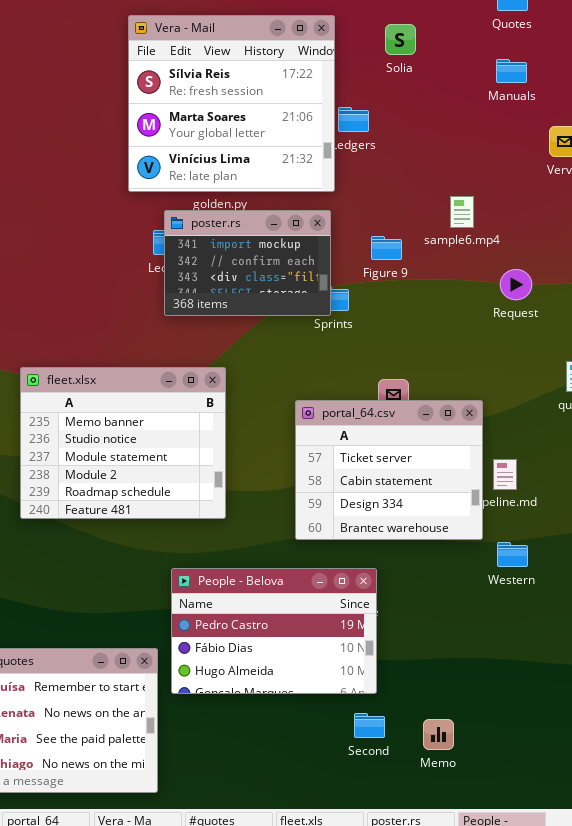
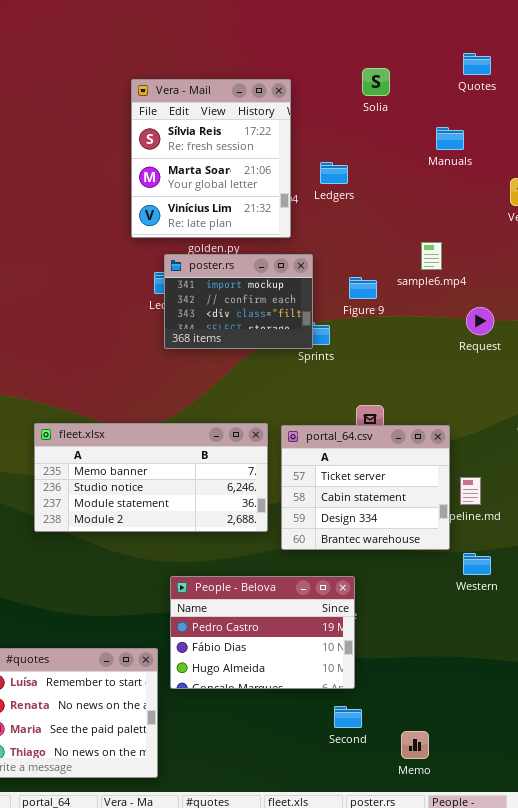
Vera - Mail: [128,15,335,192] -> [131,79,291,238], resized
Solia: [385,24,416,55] -> [362,68,390,96], moved
Manuals: [496,59,527,83] -> [436,127,464,150], moved
fleet.xlsx: [20,367,226,519] -> [34,423,268,532], resized
Memo: [423,719,454,750] -> [401,731,429,759], moved

